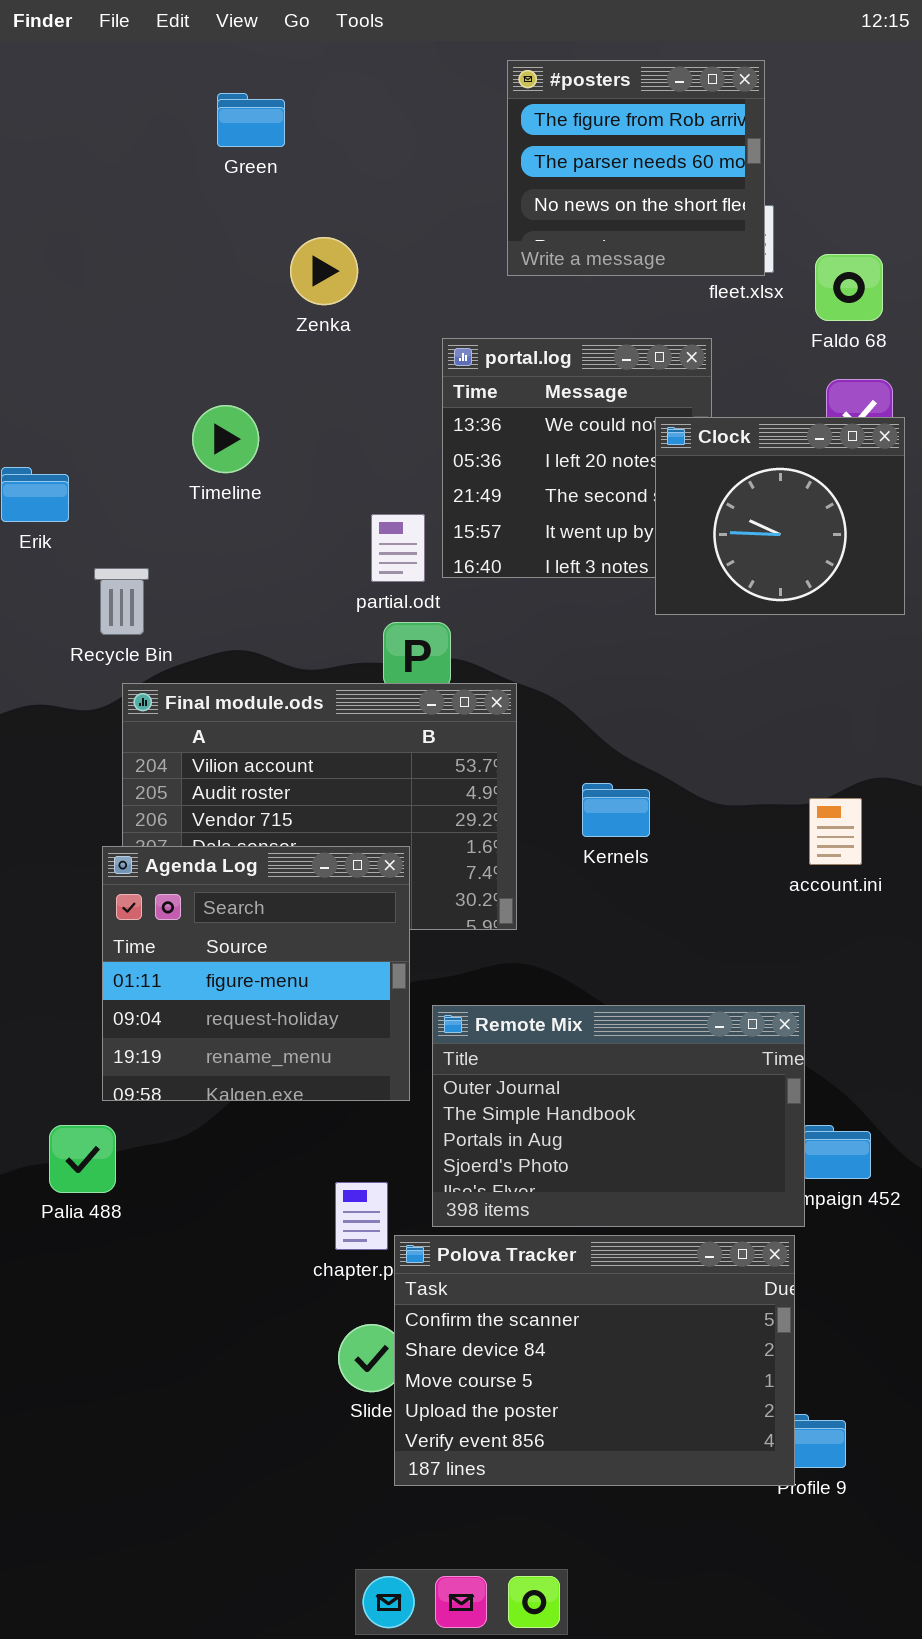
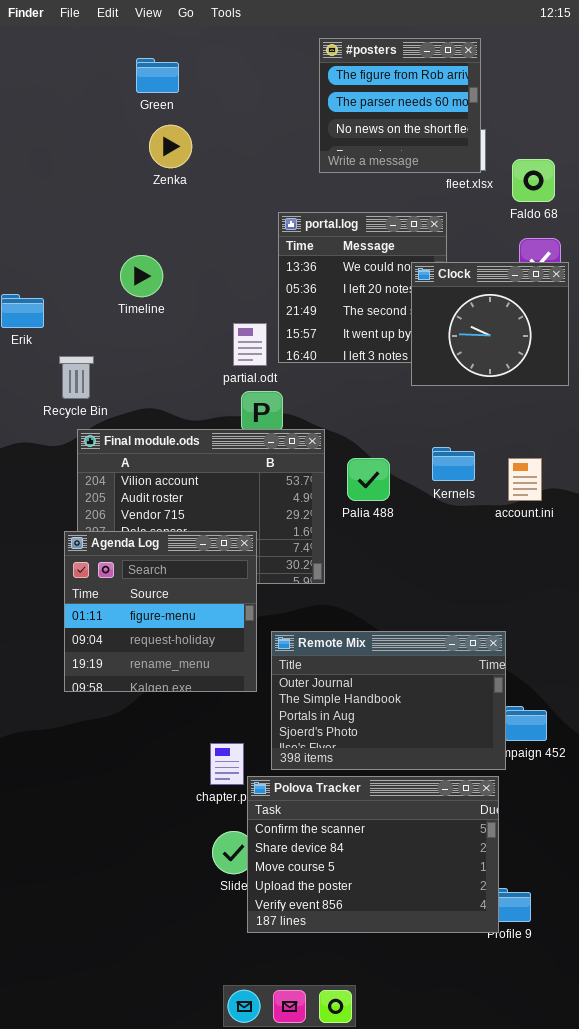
Zenka: [290,237,358,305] -> [149,125,192,168], moved
Kernels: [582,783,650,837] -> [432,447,475,481], moved
account.ini: [809,798,862,865] -> [508,458,542,501], moved
Palia 488: [49,1125,116,1193] -> [347,458,390,501], moved

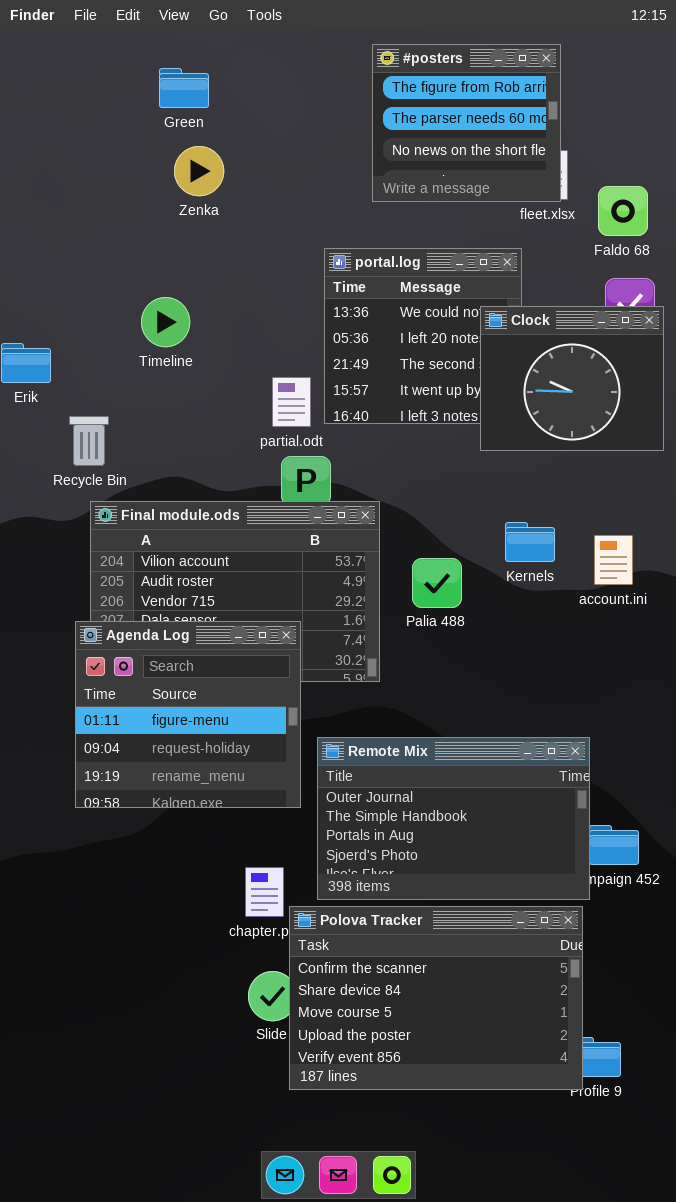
Palia 488: [347,458,390,501] -> [412,558,462,608], moved

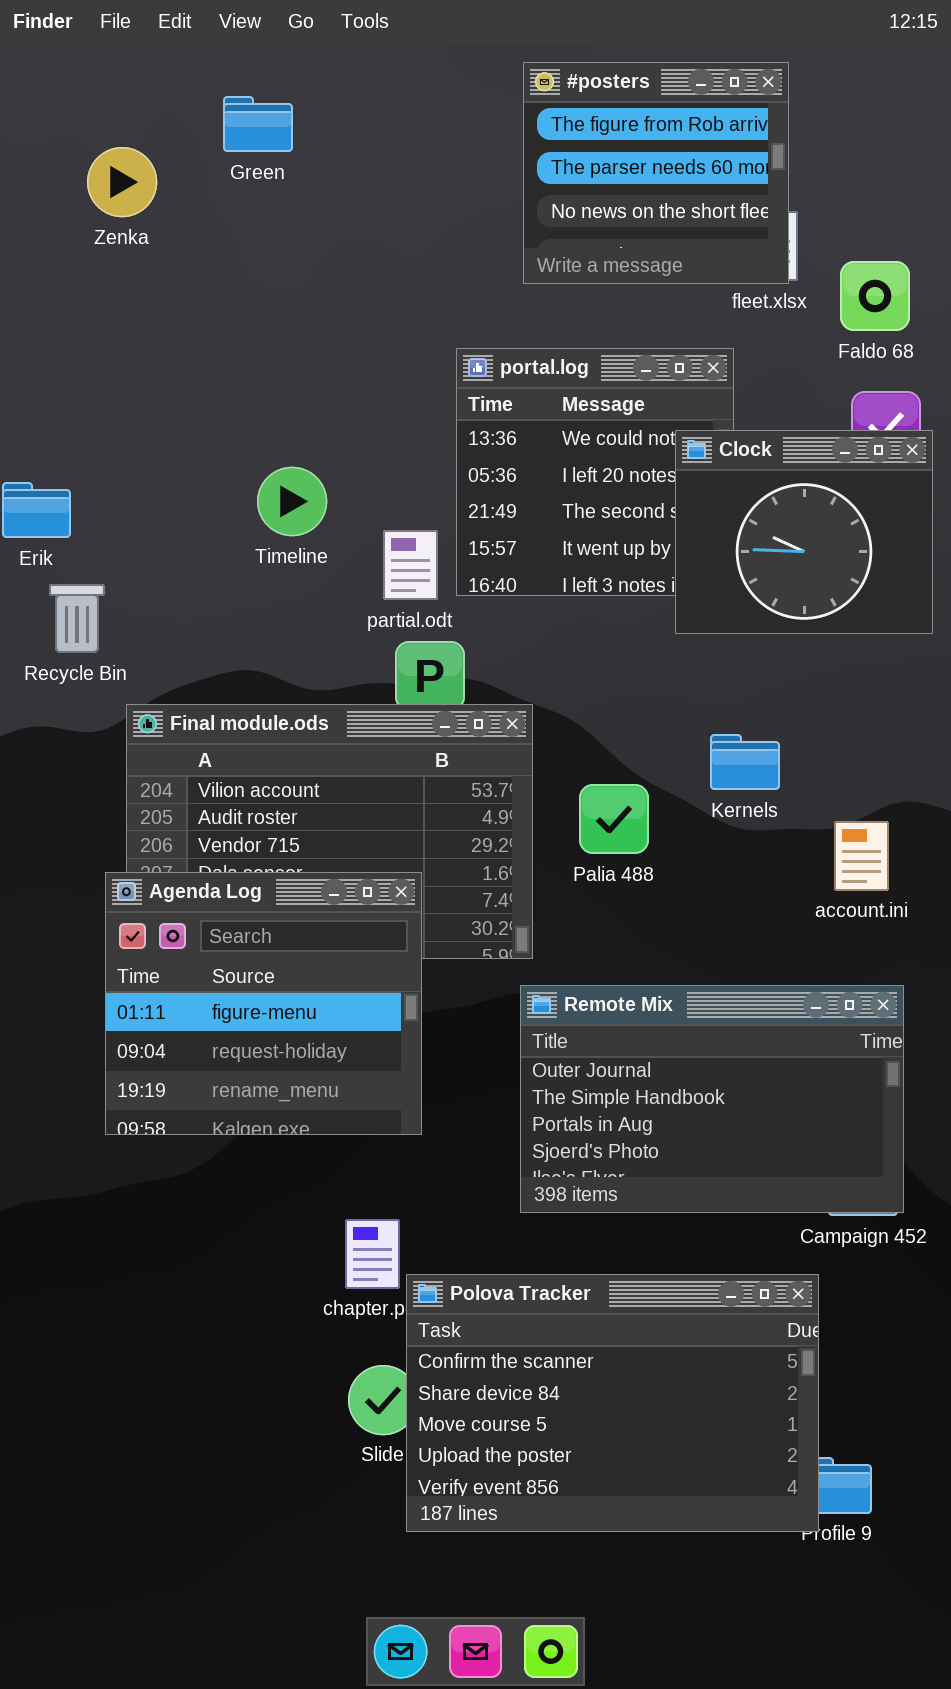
Zenka: [174,146,224,196] -> [87,147,157,217], moved
Timeline: [141,297,190,347] -> [257,467,327,536], moved
Recycle Bin: [69,416,109,466] -> [49,584,105,653], moved
account.ini: [594,535,633,585] -> [834,821,889,891], moved
Remote Mix: [317,737,590,900] -> [520,985,904,1213], moved

